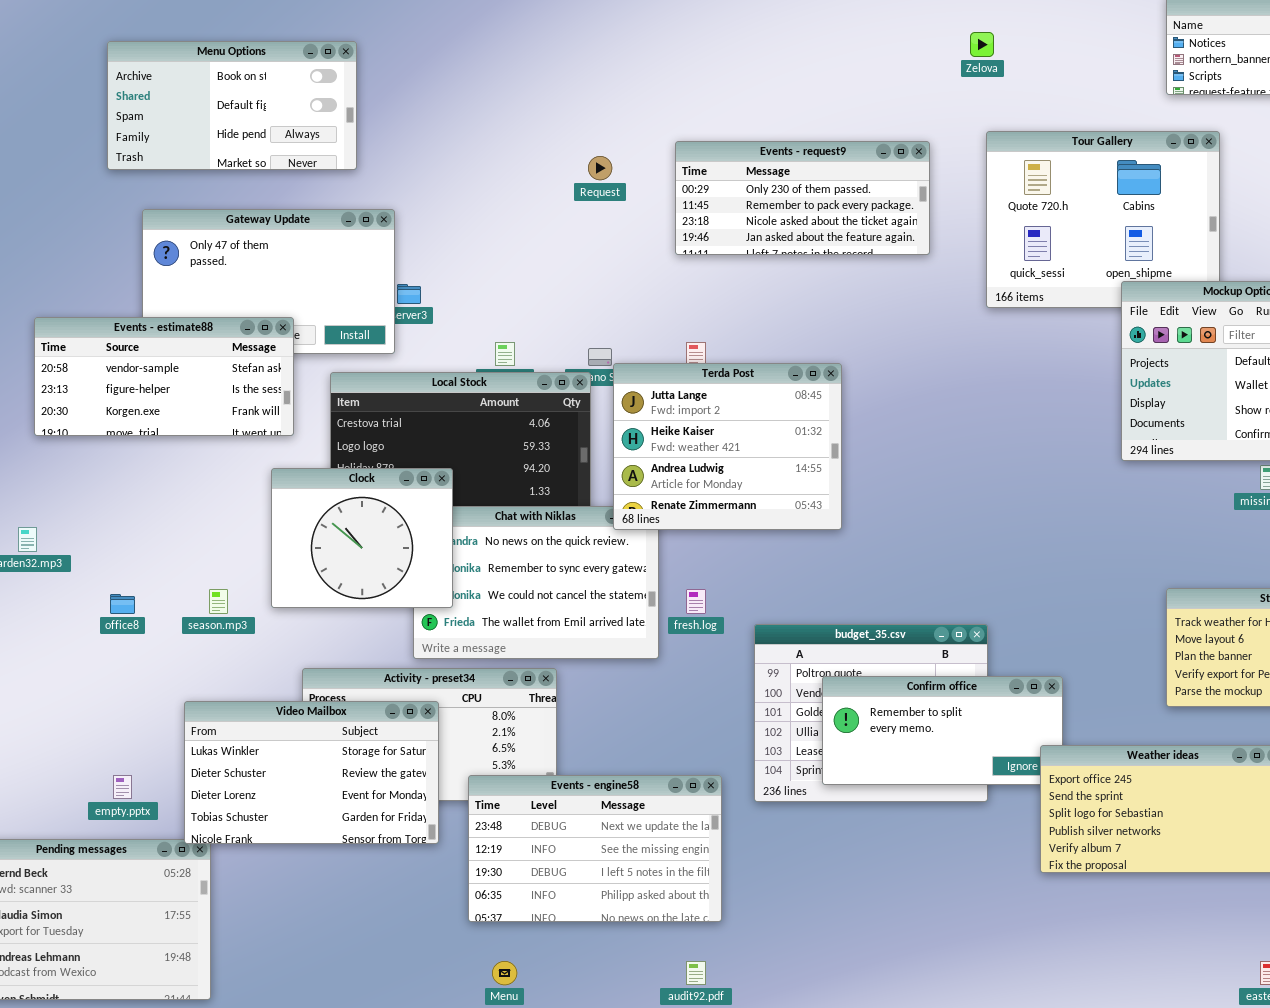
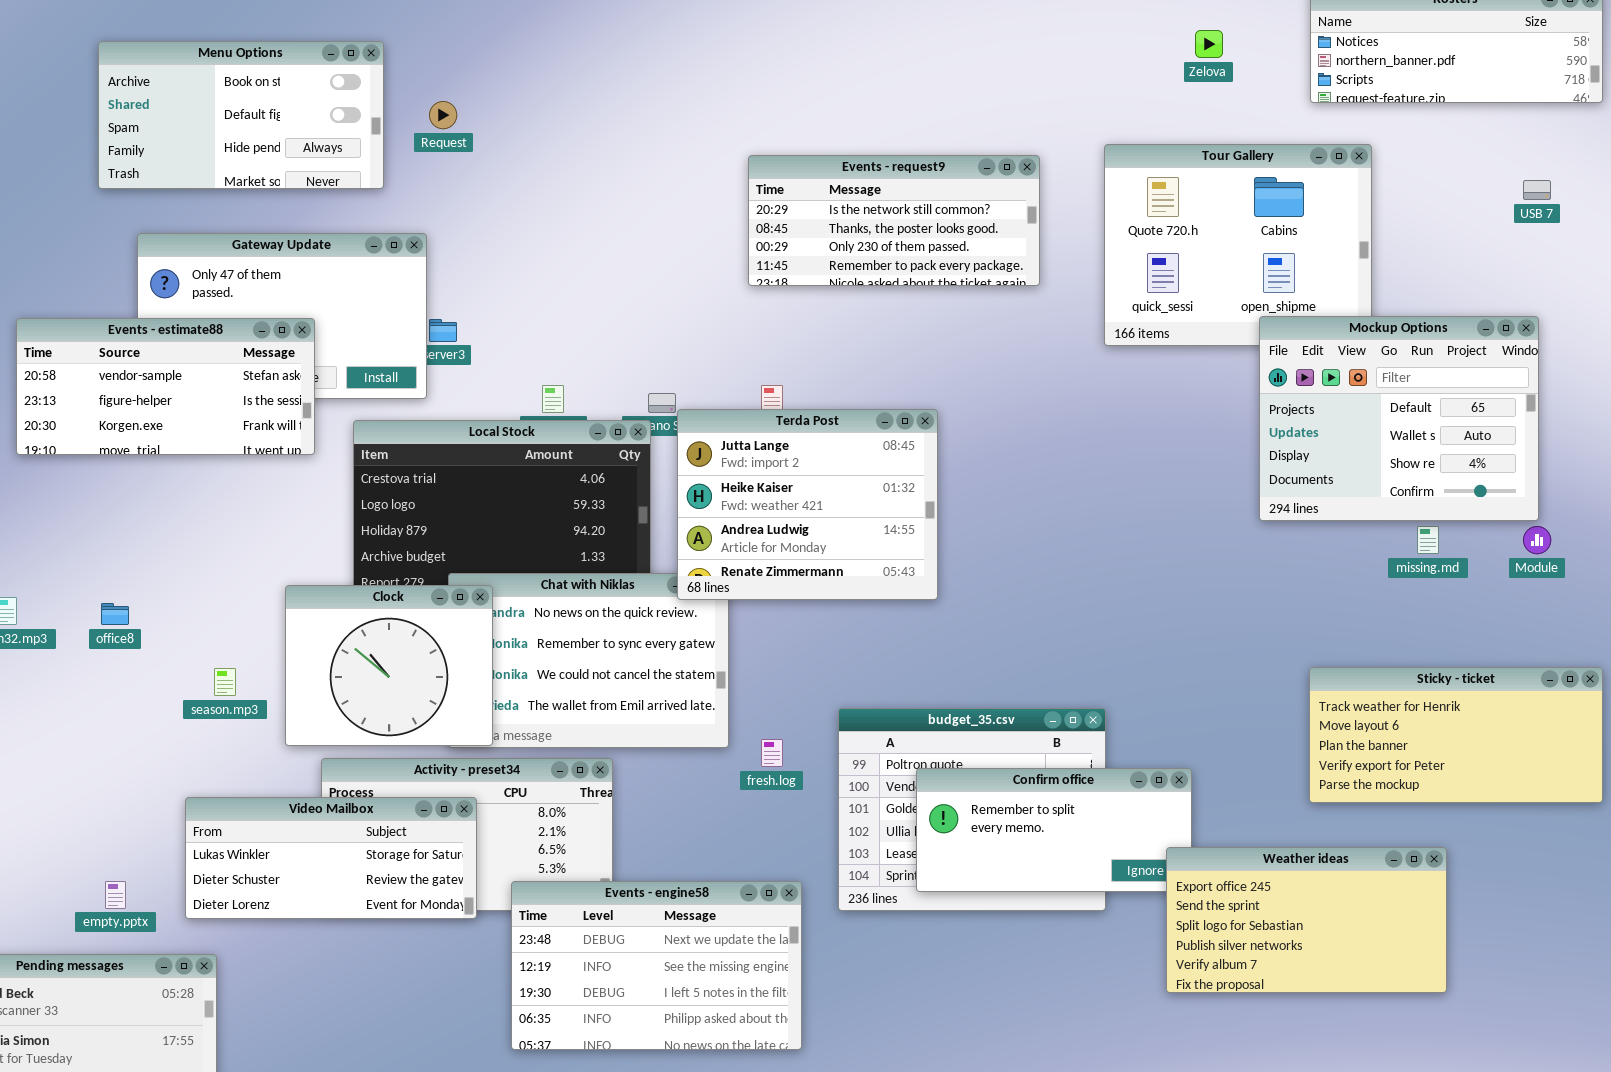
Zelova: [970,32,994,57] -> [1195,30,1223,58], moved
Events - request9: [675,141,930,255] -> [748,155,1040,286], scrolled up 2 rows
Request: [588,156,612,180] -> [429,101,457,129], moved
Events - estimate88: [34,317,294,436] -> [16,318,315,455], moved
Clock: [271,468,453,608] -> [285,585,493,746], moved
fresh.log: [686,589,706,614] -> [761,739,783,767], moved
office8: [110,594,135,614] -> [101,603,129,625], moved
Video Mailbox: [184,701,439,844] -> [185,797,477,919], resized

